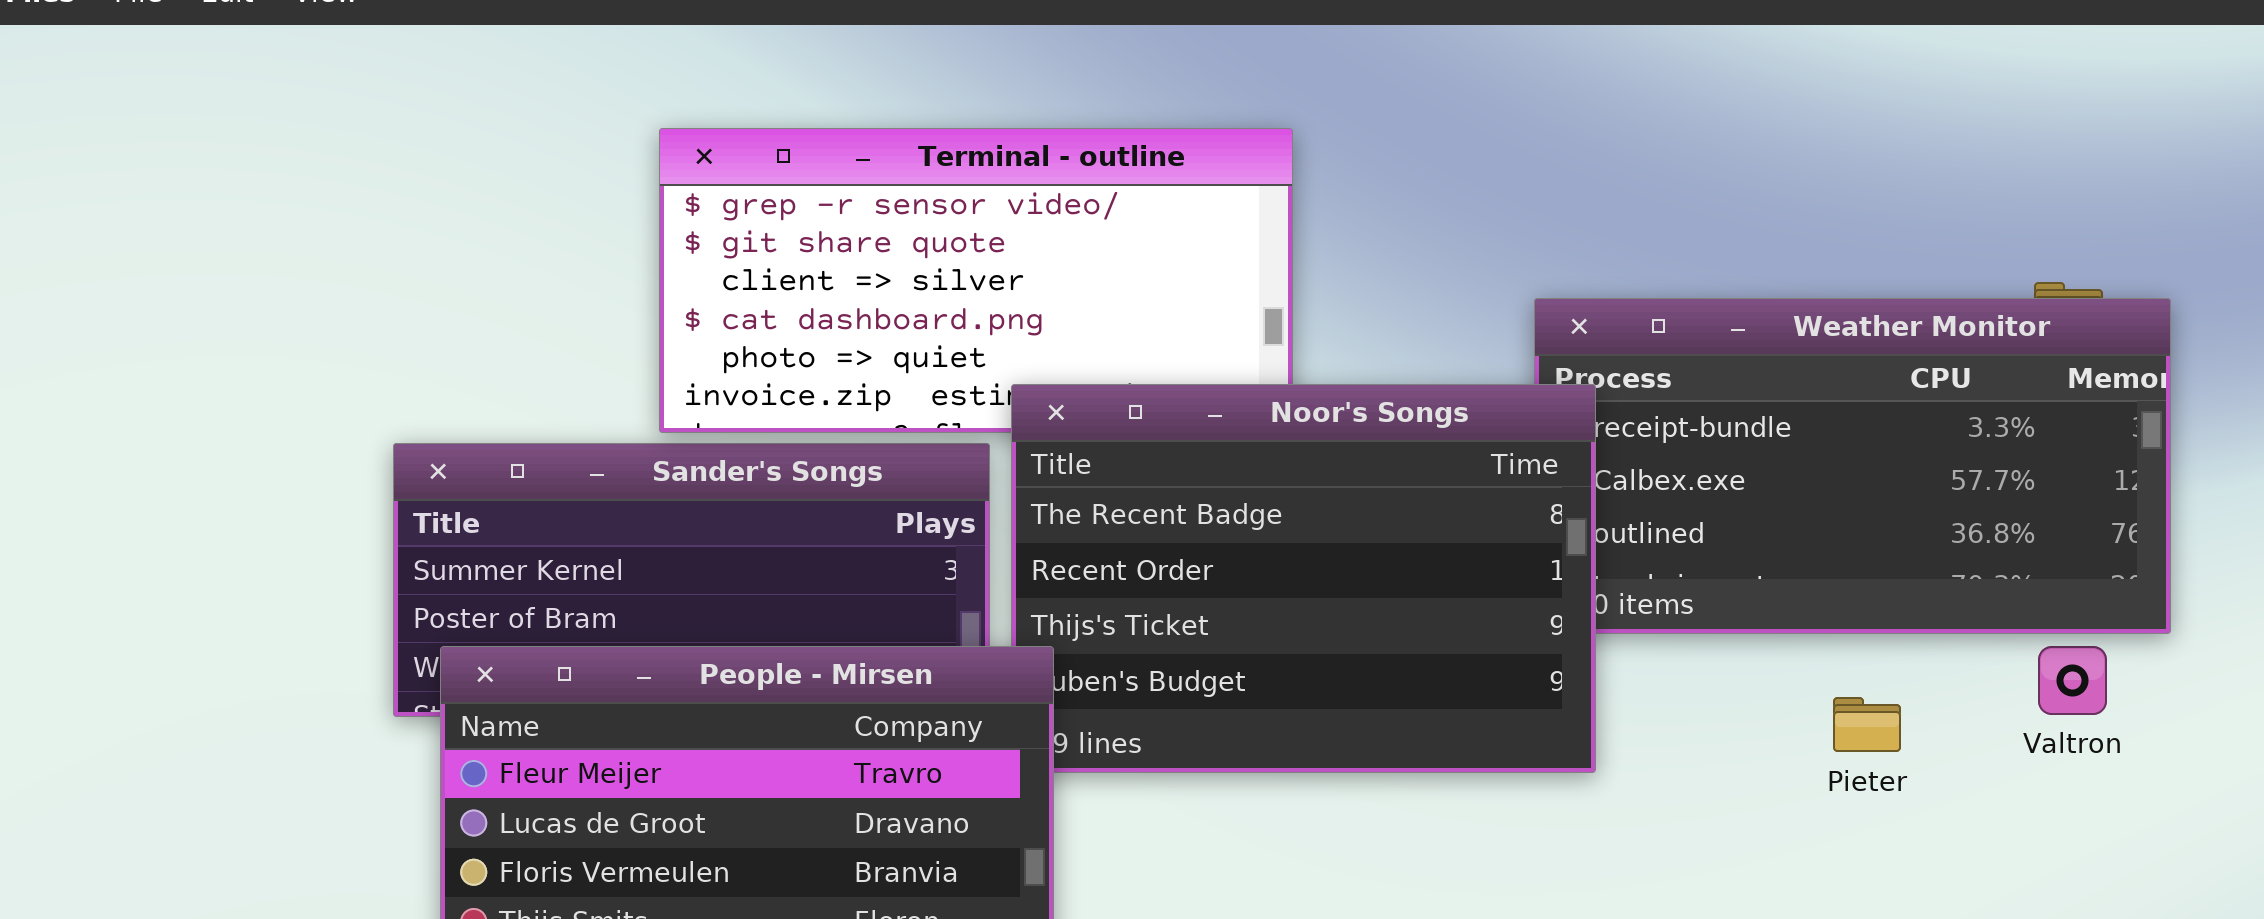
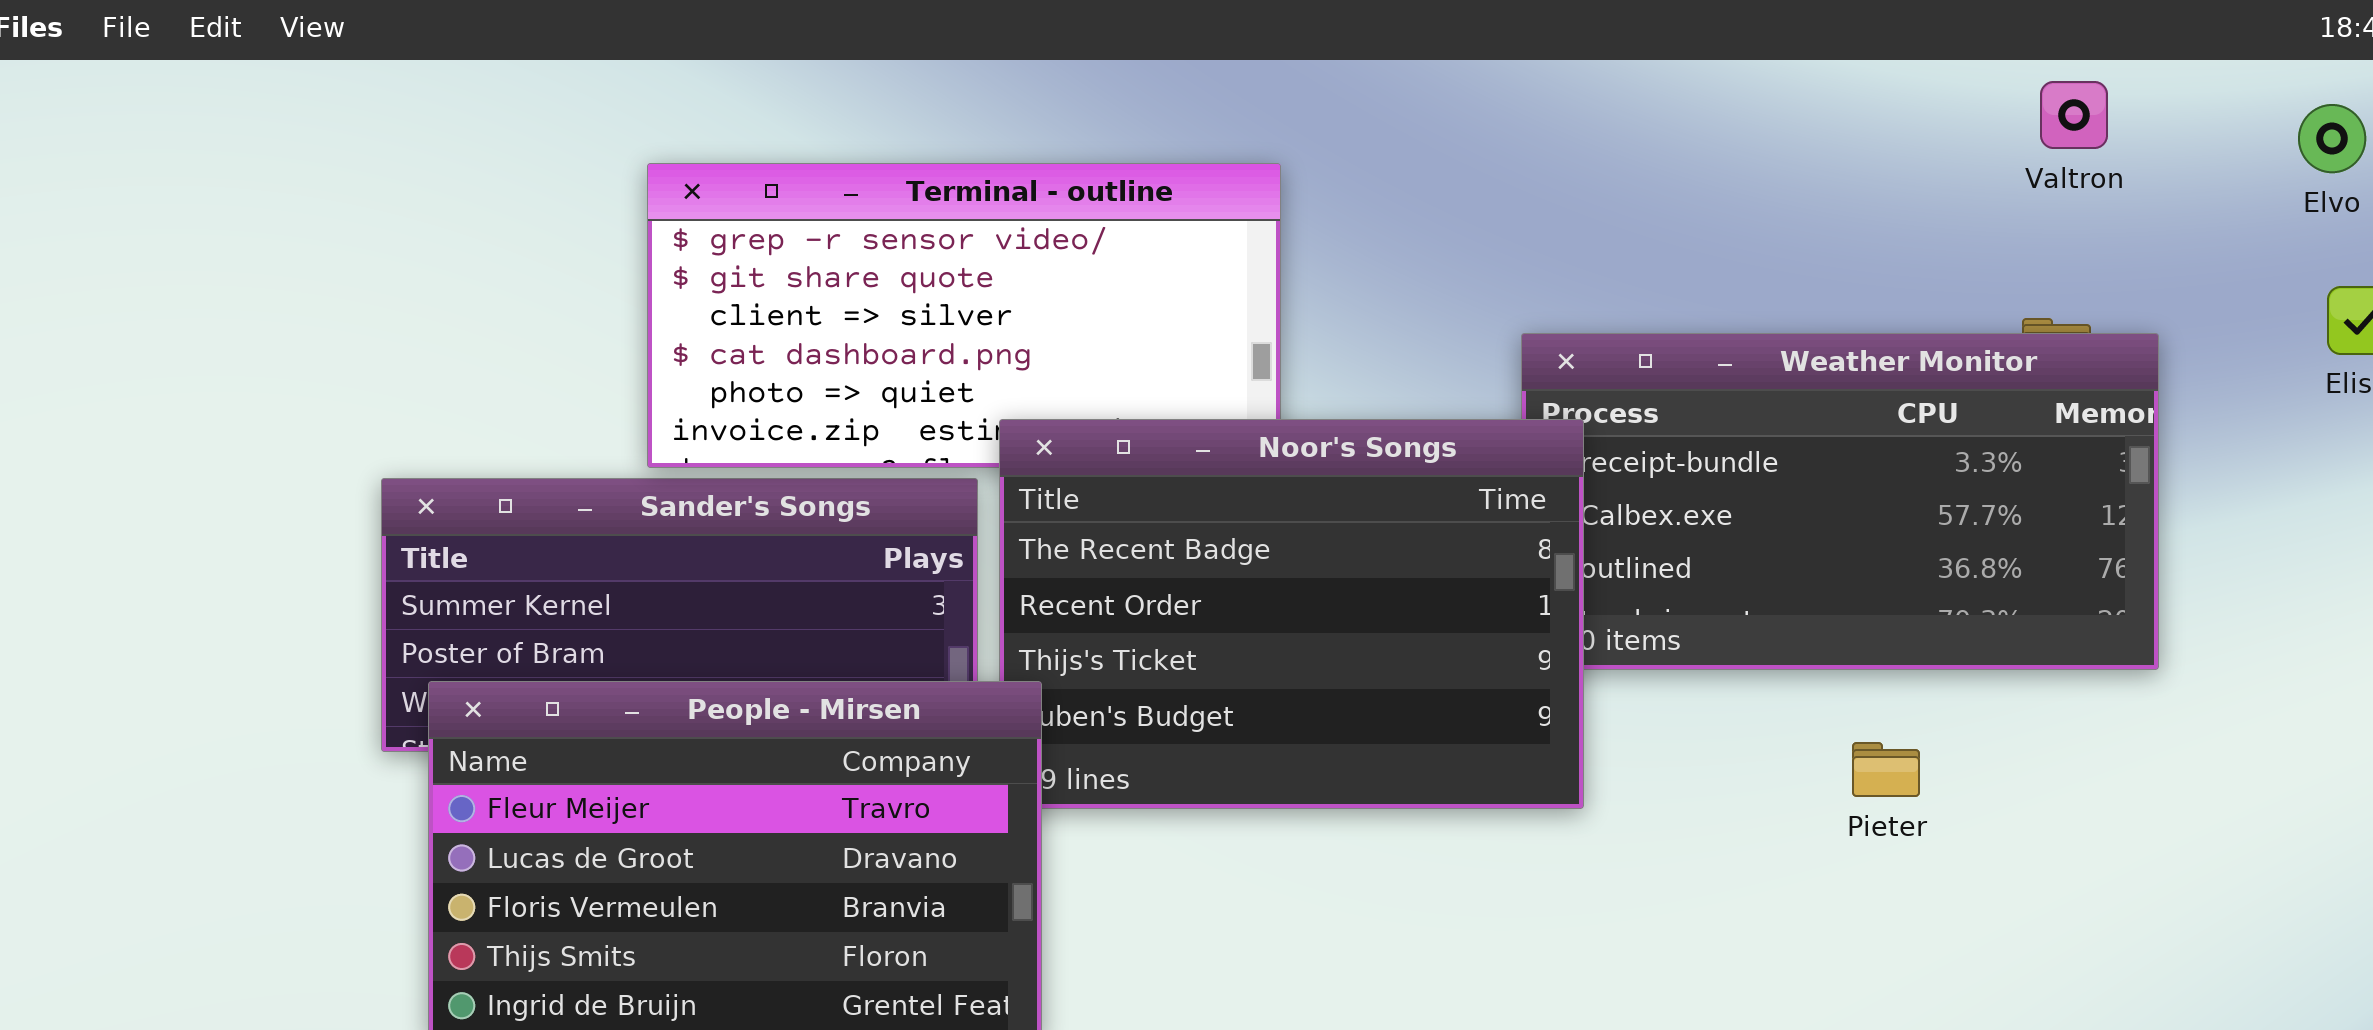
Valtron: [2038,646,2107,715] -> [2040,81,2108,149], moved
Pieter: [1833,697,1901,752] -> [1852,742,1920,797], moved

